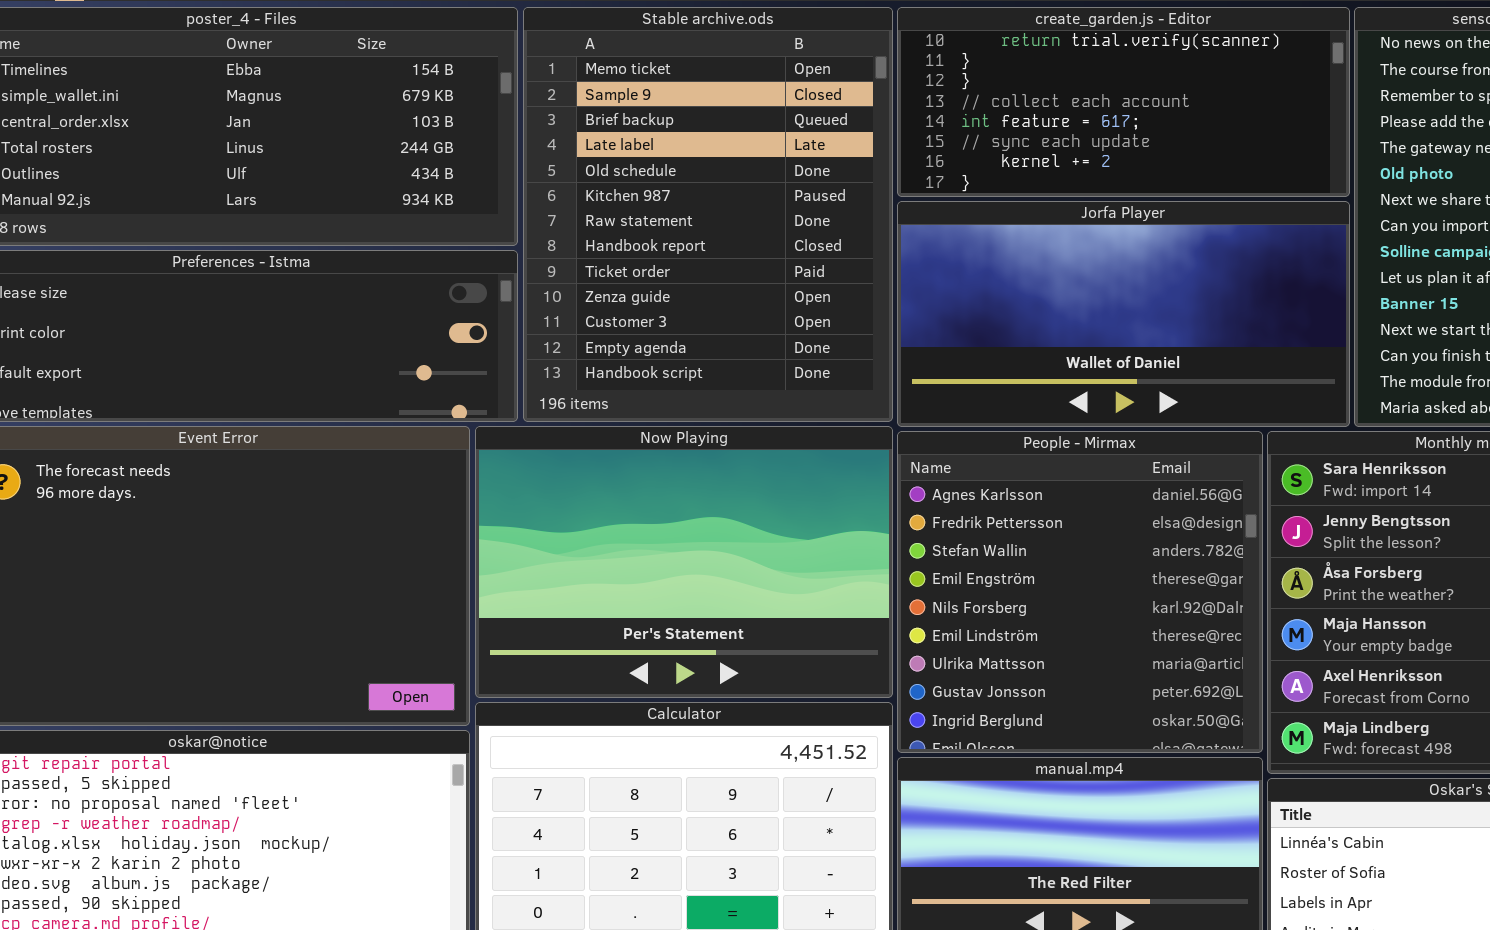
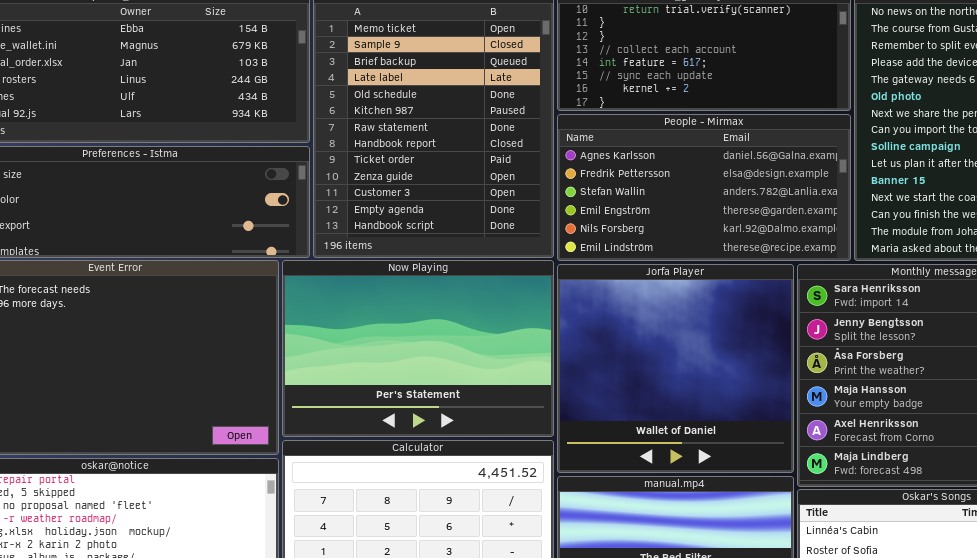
Jorfa Player: [897,201,1350,427] -> [557,264,794,473], moved, resized
People - Mirmax: [897,431,1263,753] -> [557,114,851,261], moved, resized

